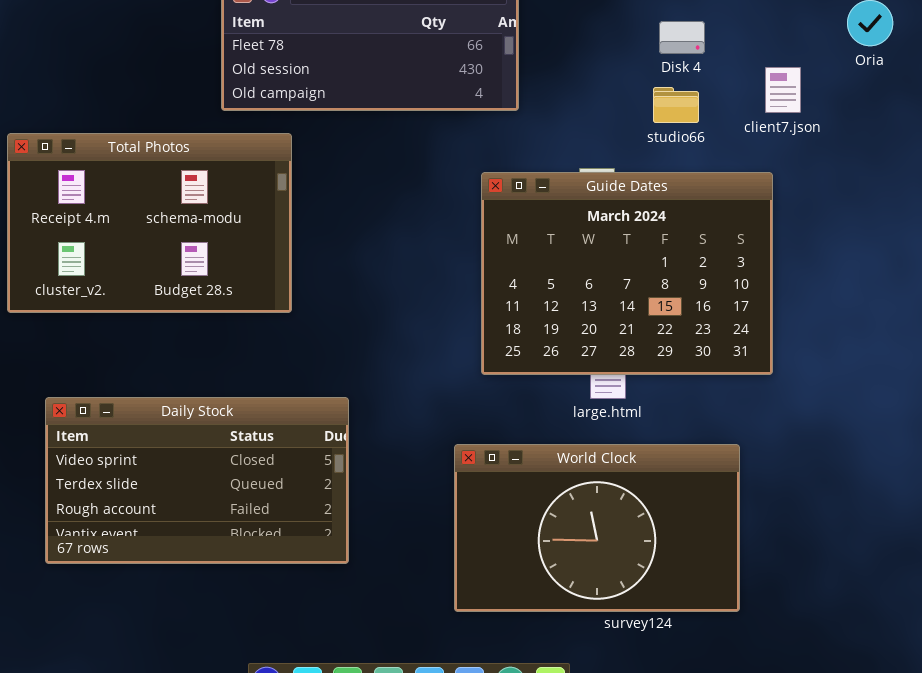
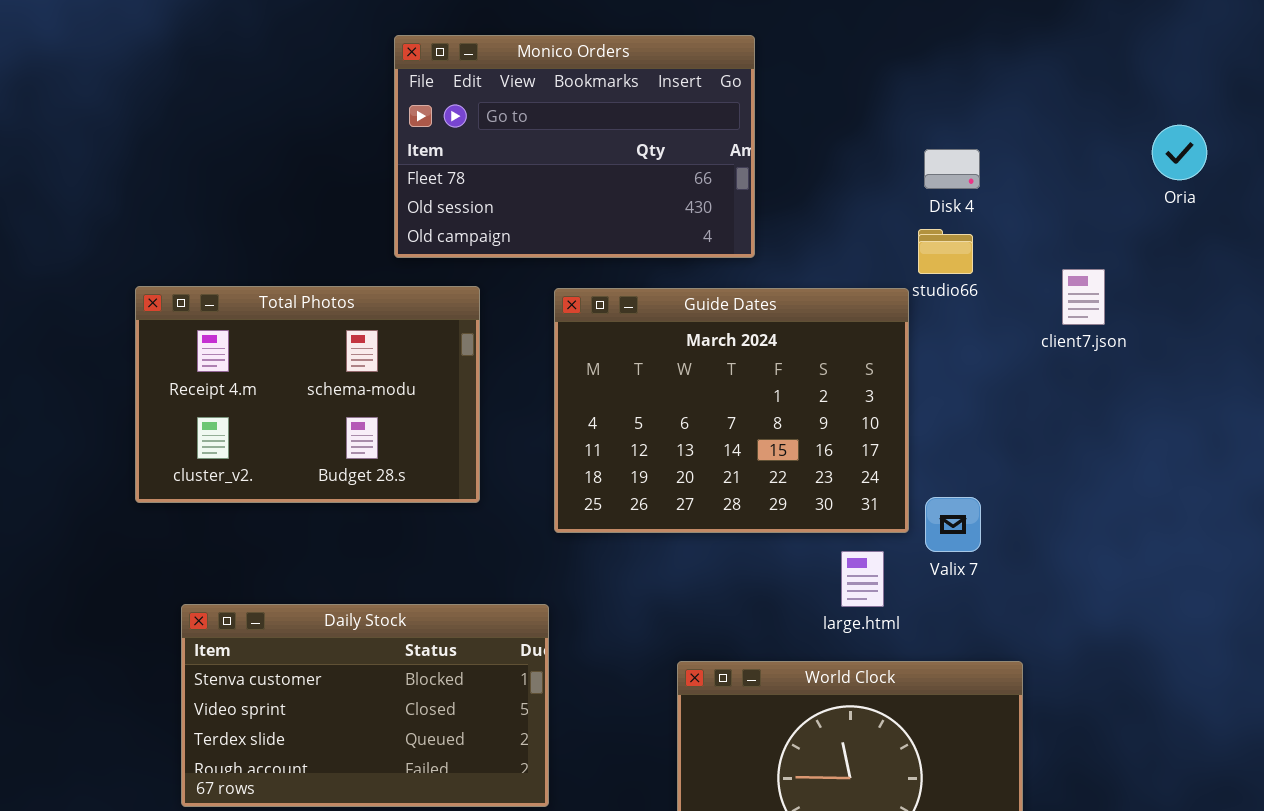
client7.json: [765,67,801,113] -> [1062,269,1105,325], moved
Guide Dates: [481,172,773,375] -> [554,288,909,533], moved
Daily Stock: [45,397,349,564] -> [181,604,549,807], scrolled up 1 row

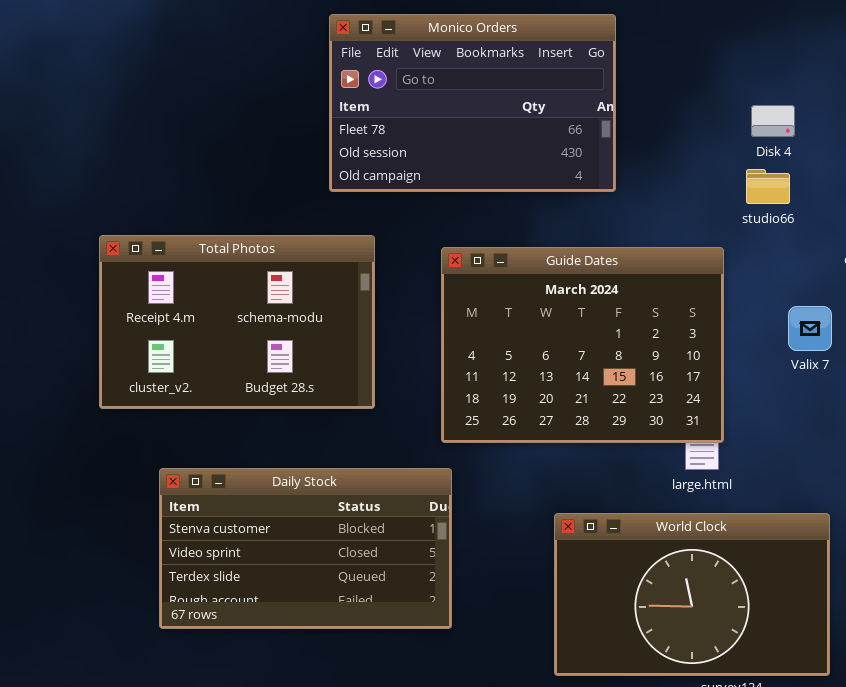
Total Photos: [135,286,480,503] -> [99,235,375,409], moved
Guide Dates: [554,288,909,533] -> [441,247,724,443], moved
Valix 7: [925,497,981,552] -> [788,306,832,351], moved

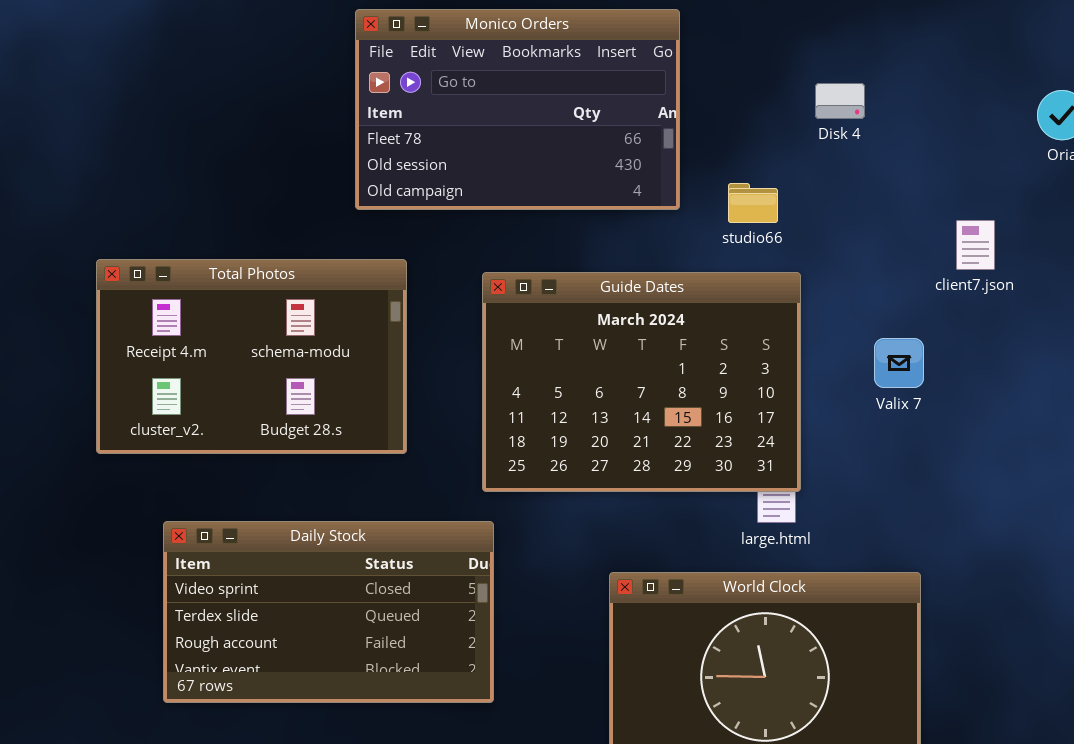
Disk 4: [751,105,795,137] -> [815,83,865,119], moved
studio66: [746,169,790,204] -> [728,183,778,223], moved
Daily Stock: [159,468,452,629] -> [163,521,494,703], scrolled down 1 row

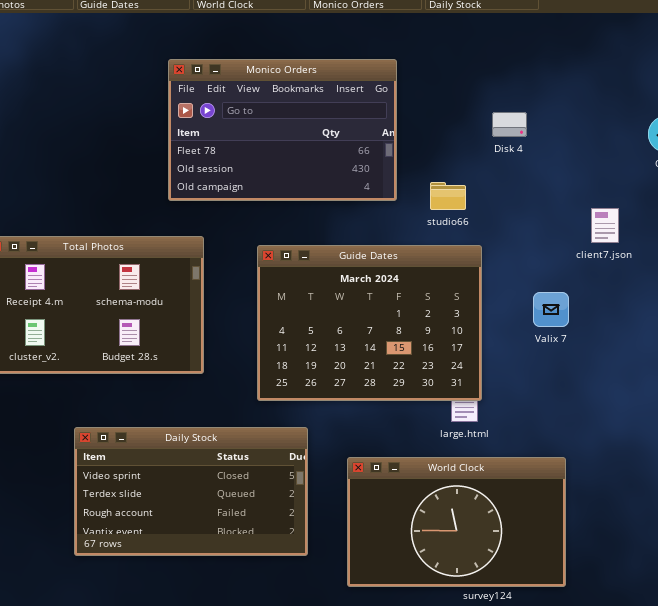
Daily Stock: [163,521,494,703] -> [74,427,308,556], moved

